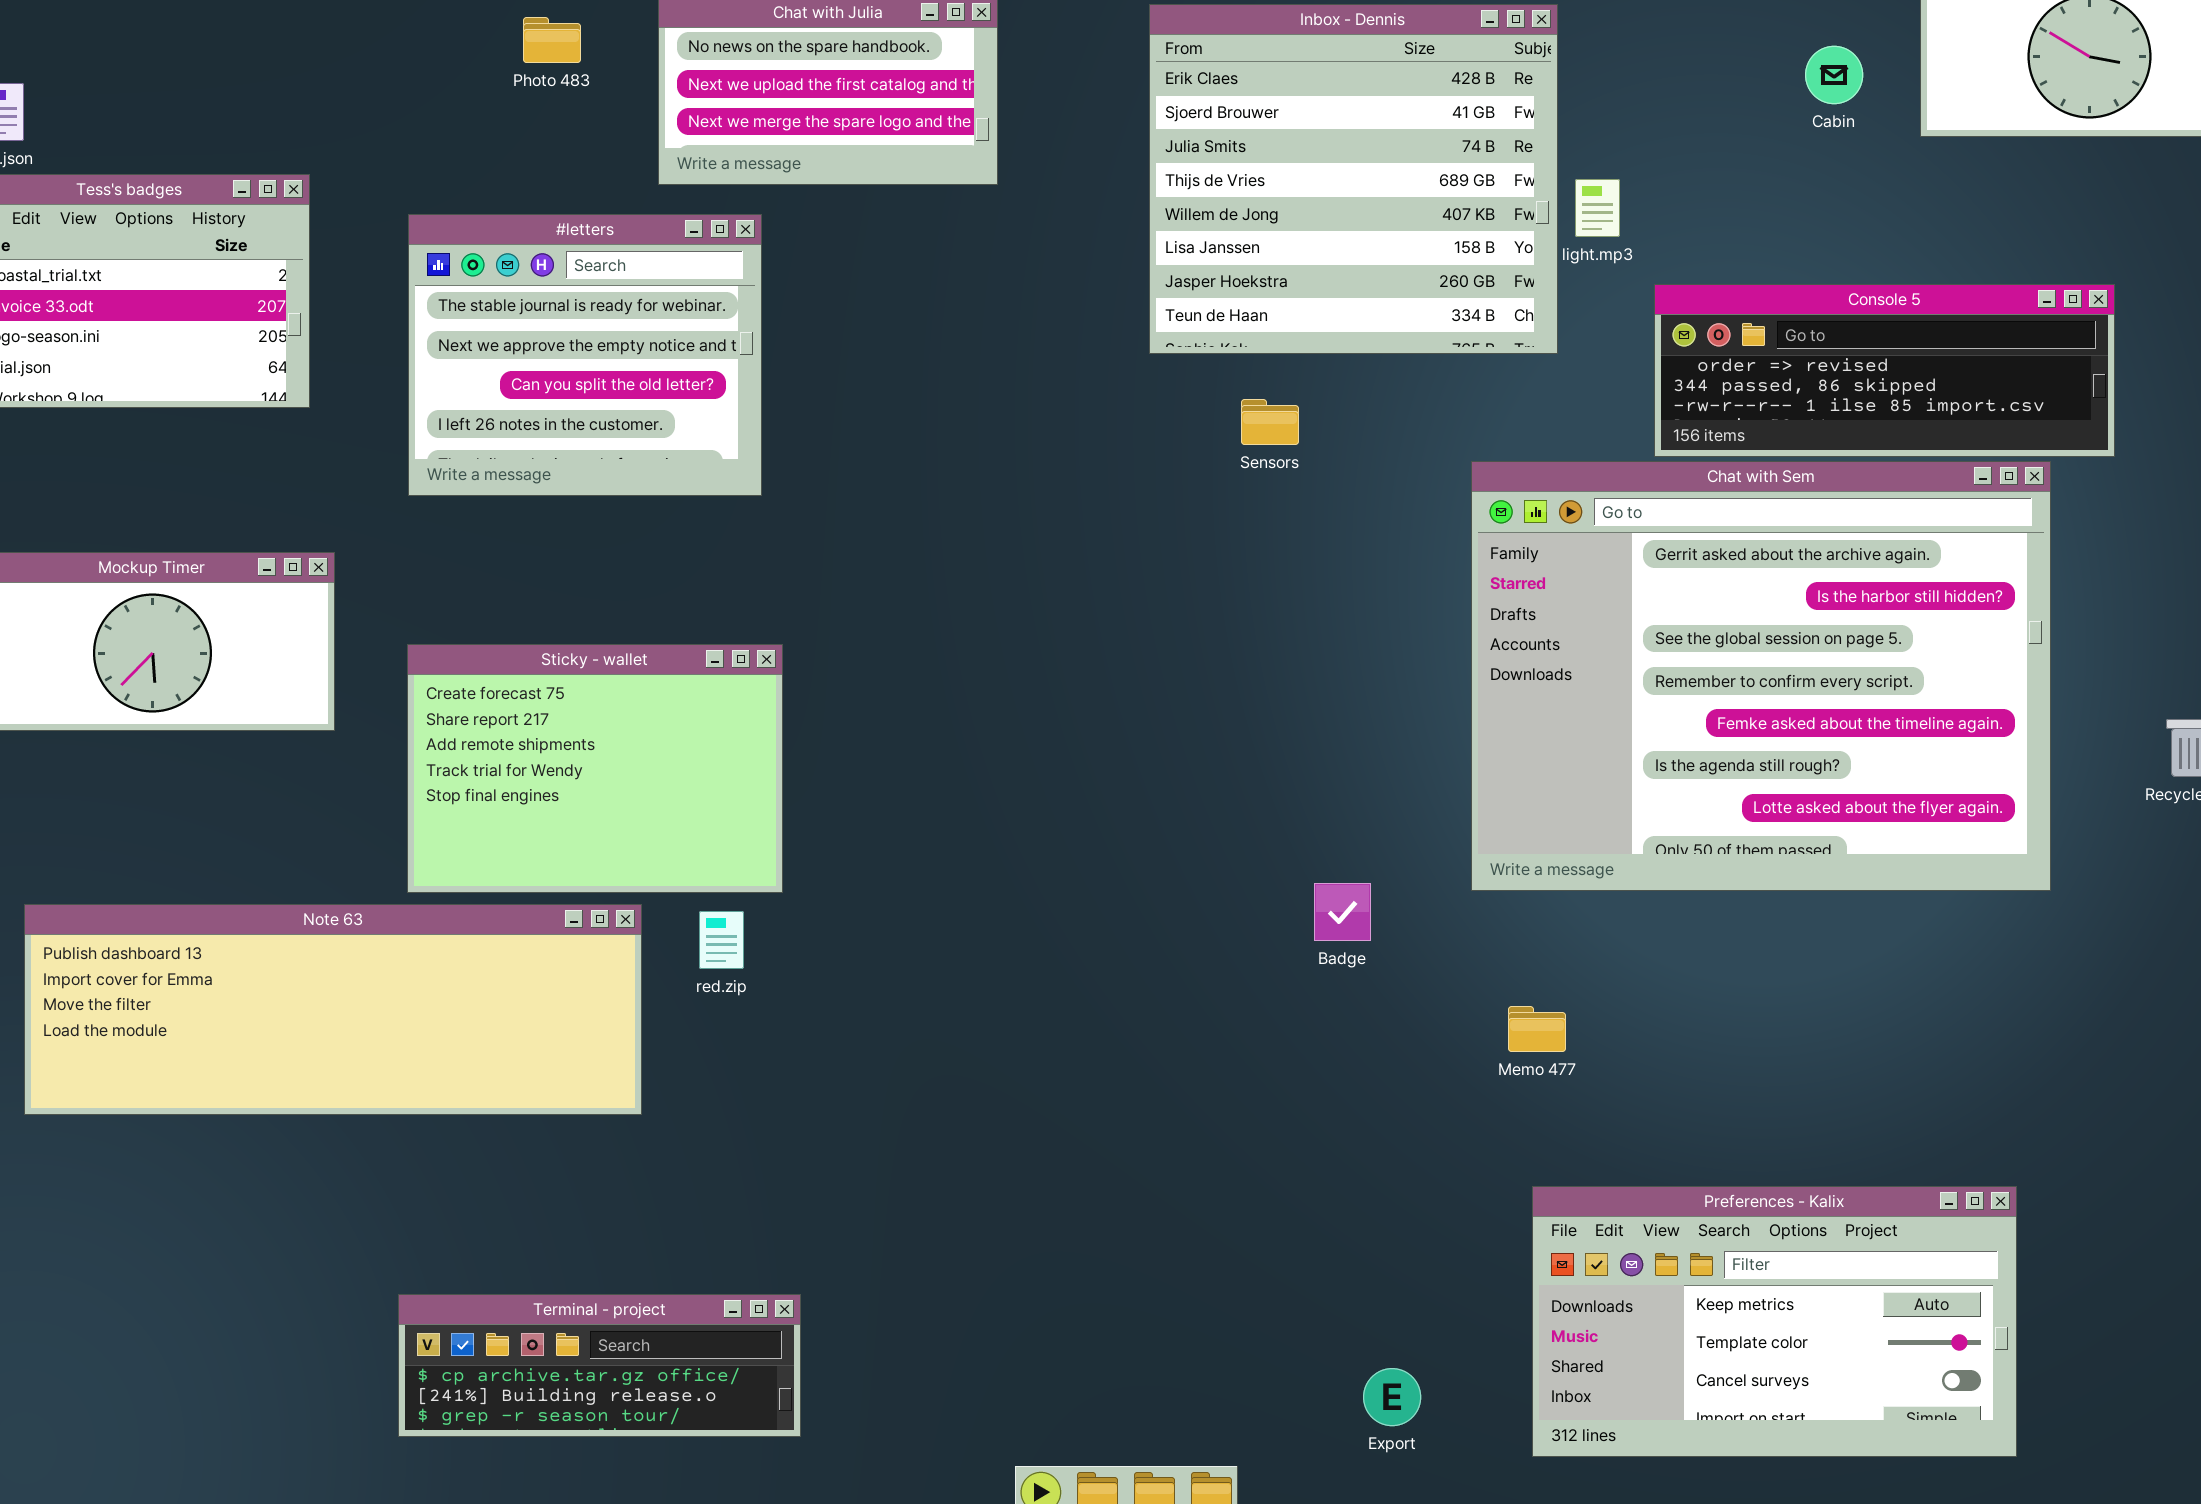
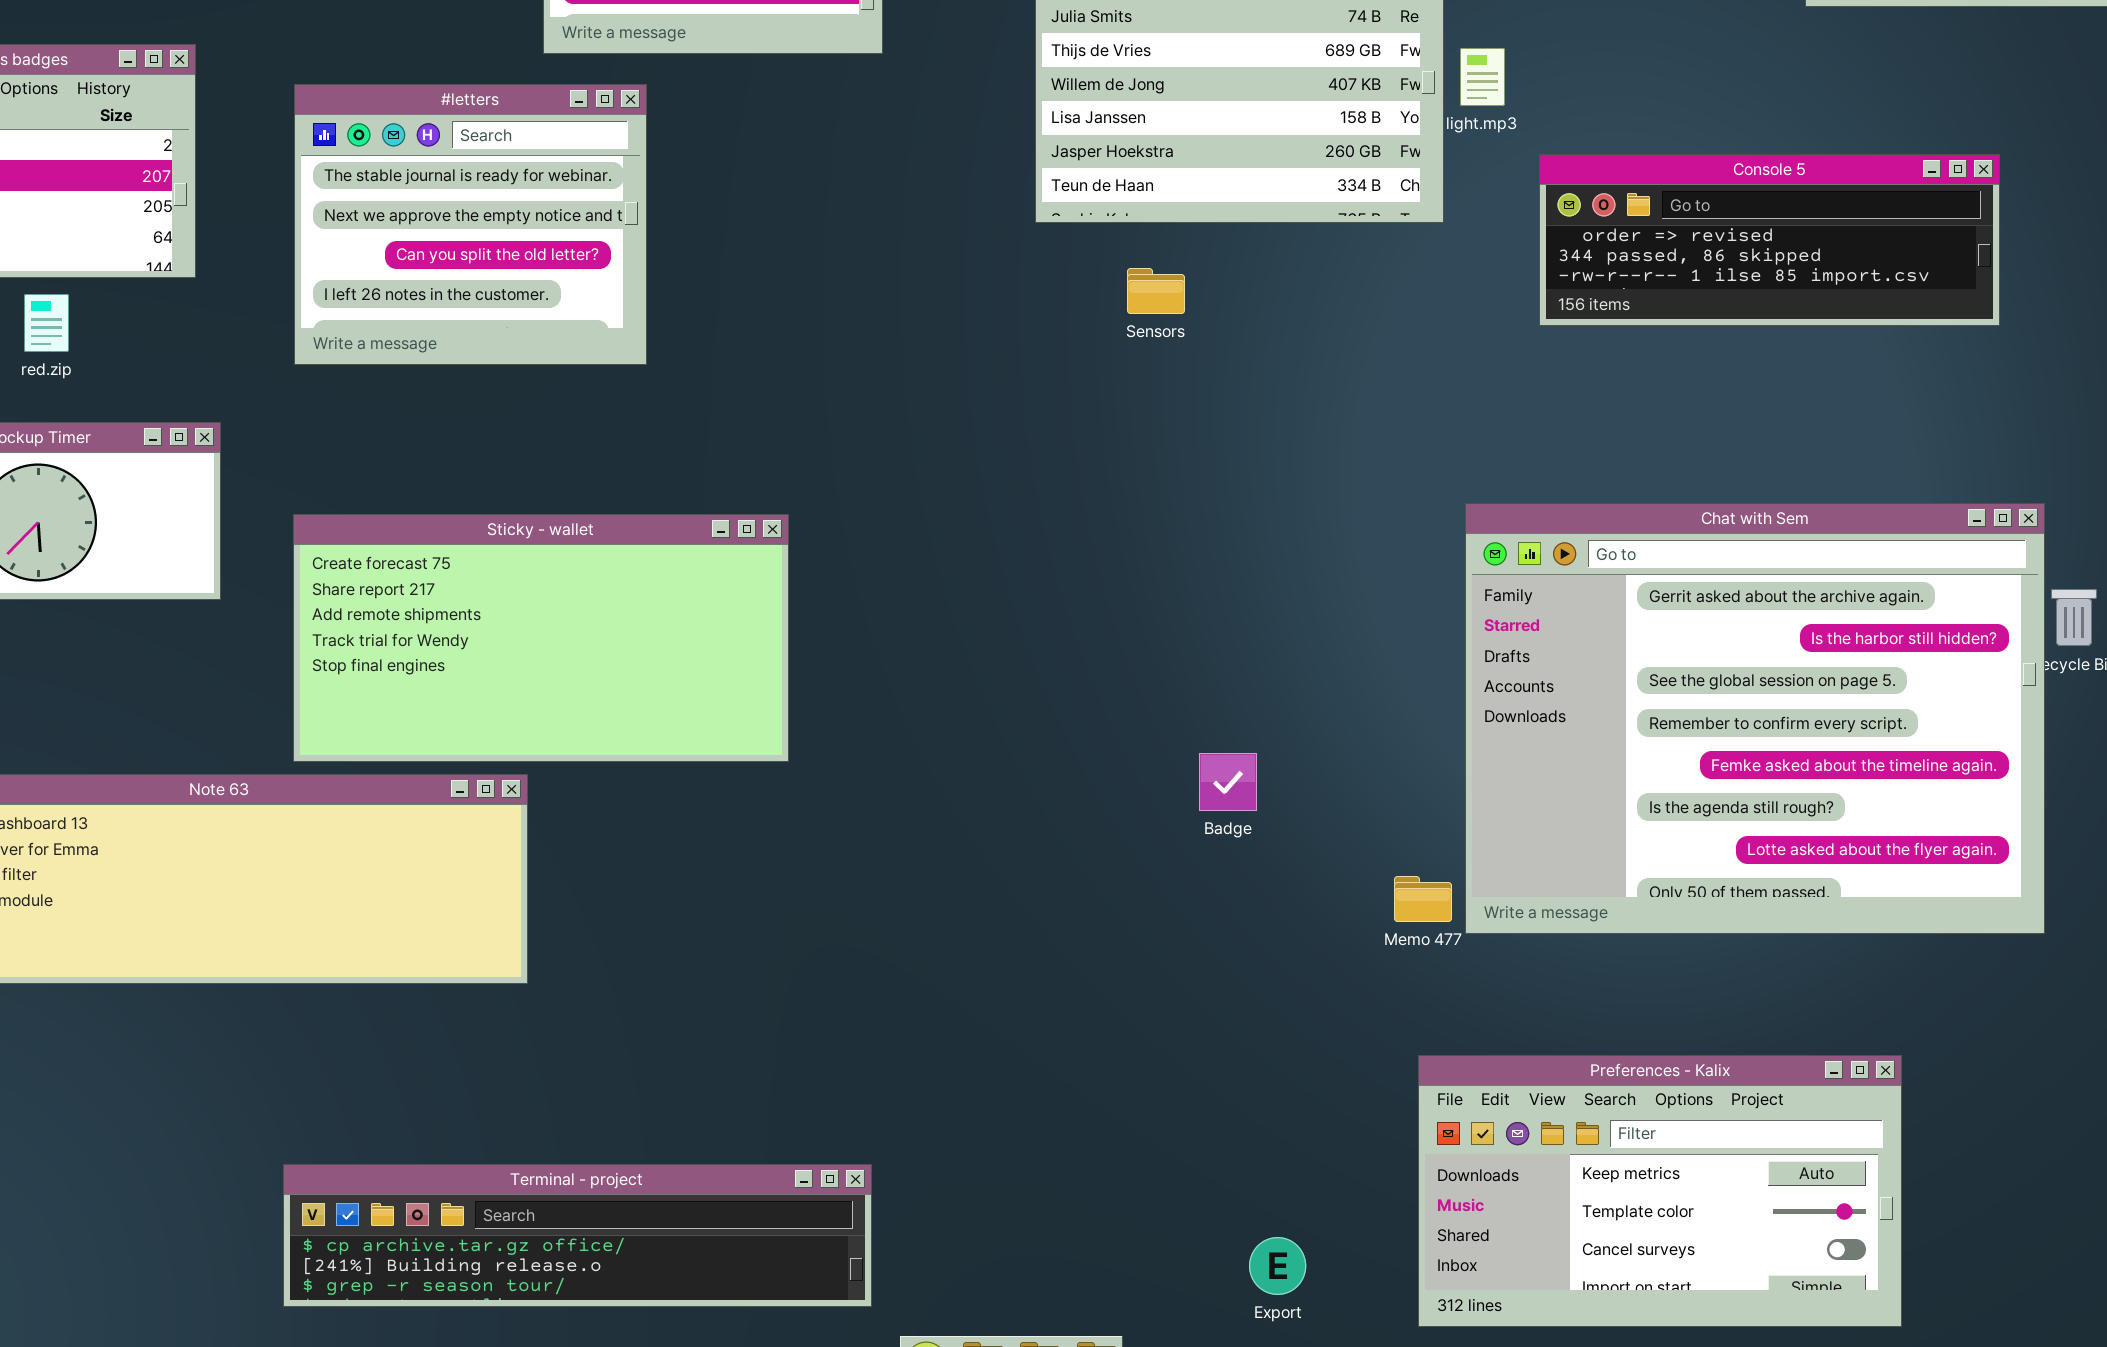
Chat with Sem: [1471,461,2051,891] -> [1465,503,2045,934], moved
Sticky - wallet: [407,644,783,893] -> [293,514,789,762], resized
red.zip: [699,911,744,969] -> [24,294,69,352], moved
Terminal - project: [398,1294,801,1437] -> [283,1164,872,1307], resized

